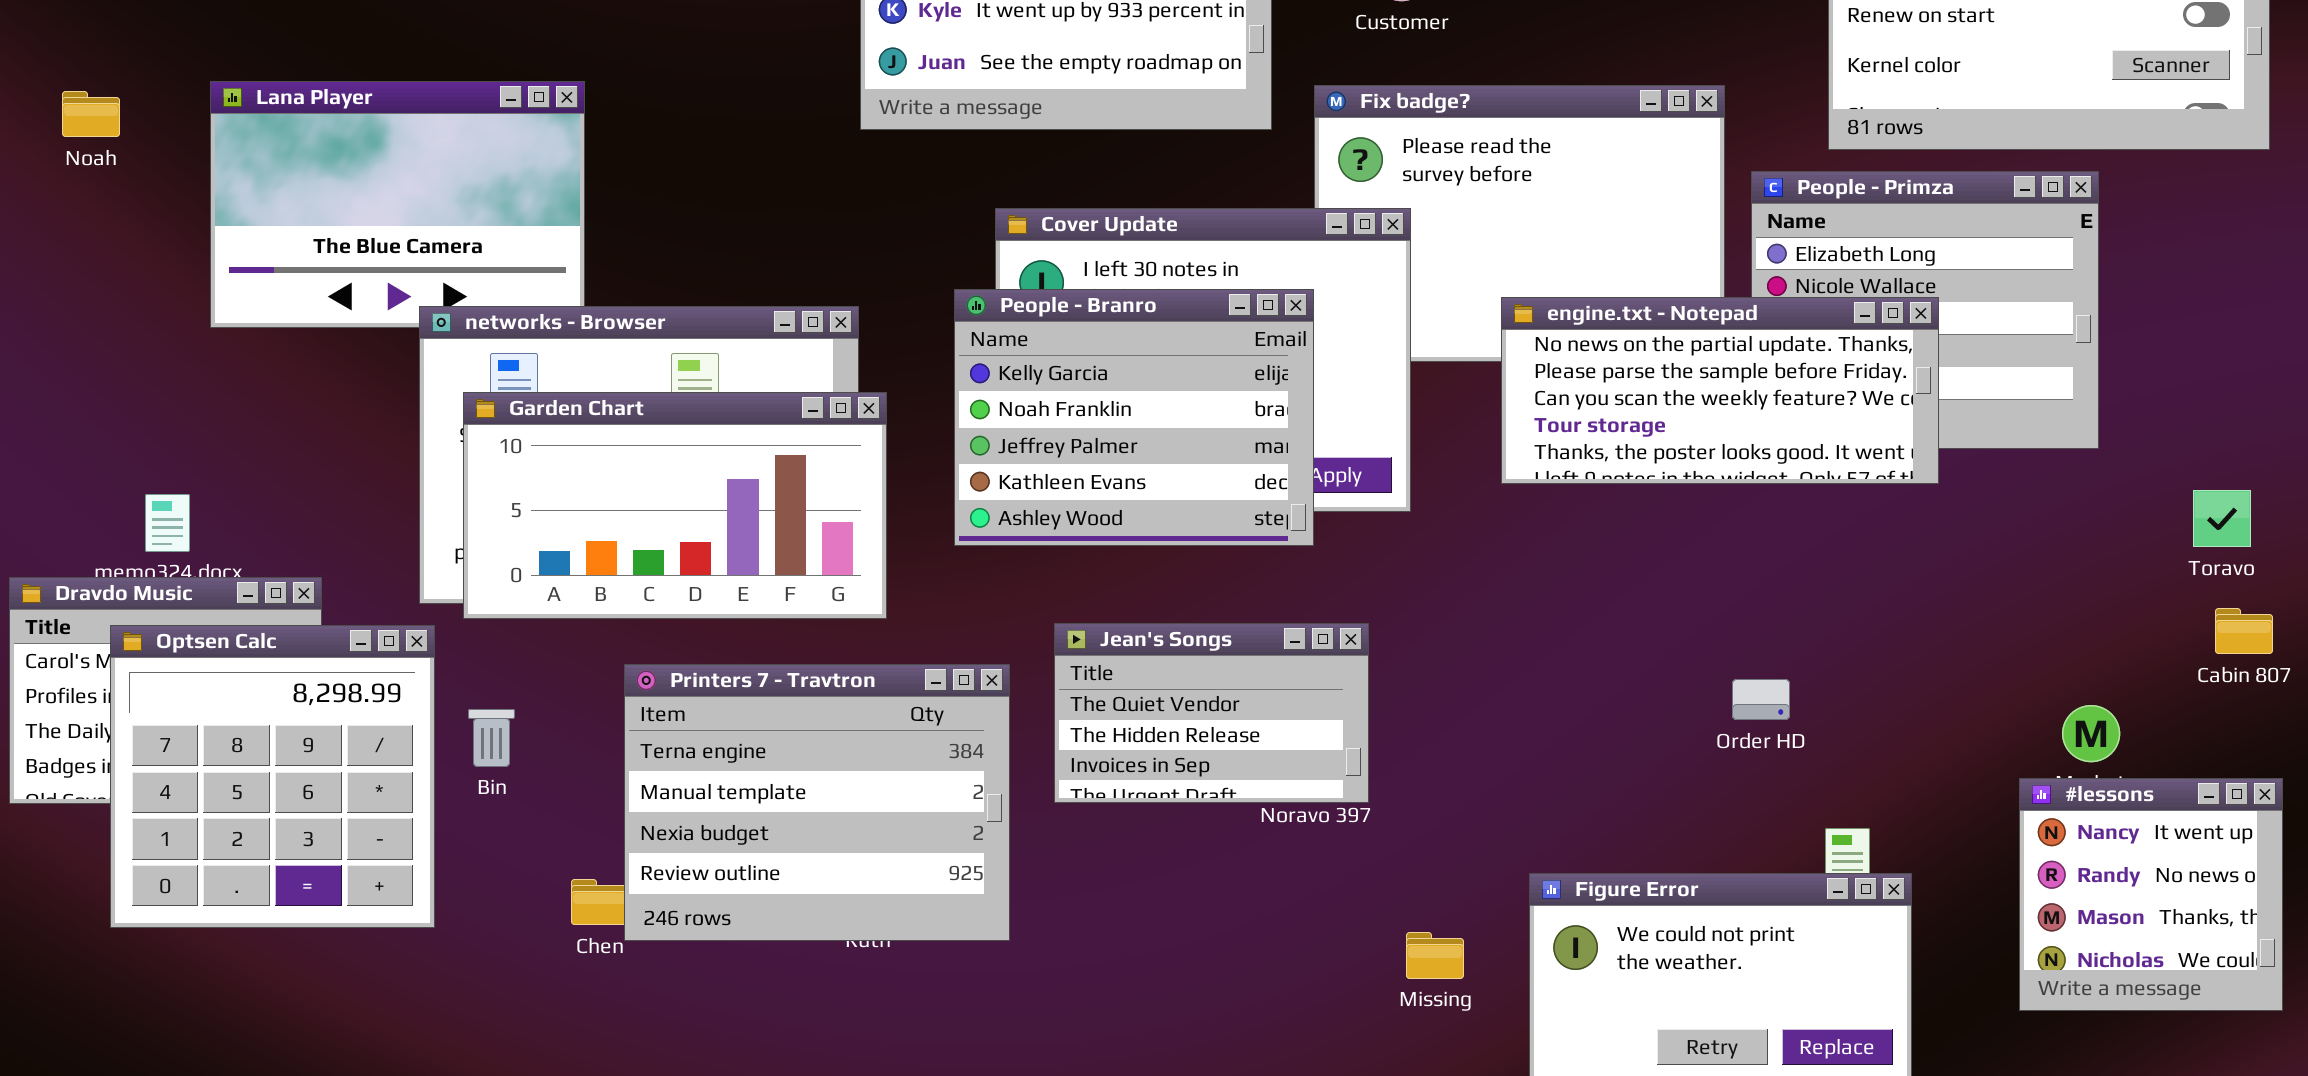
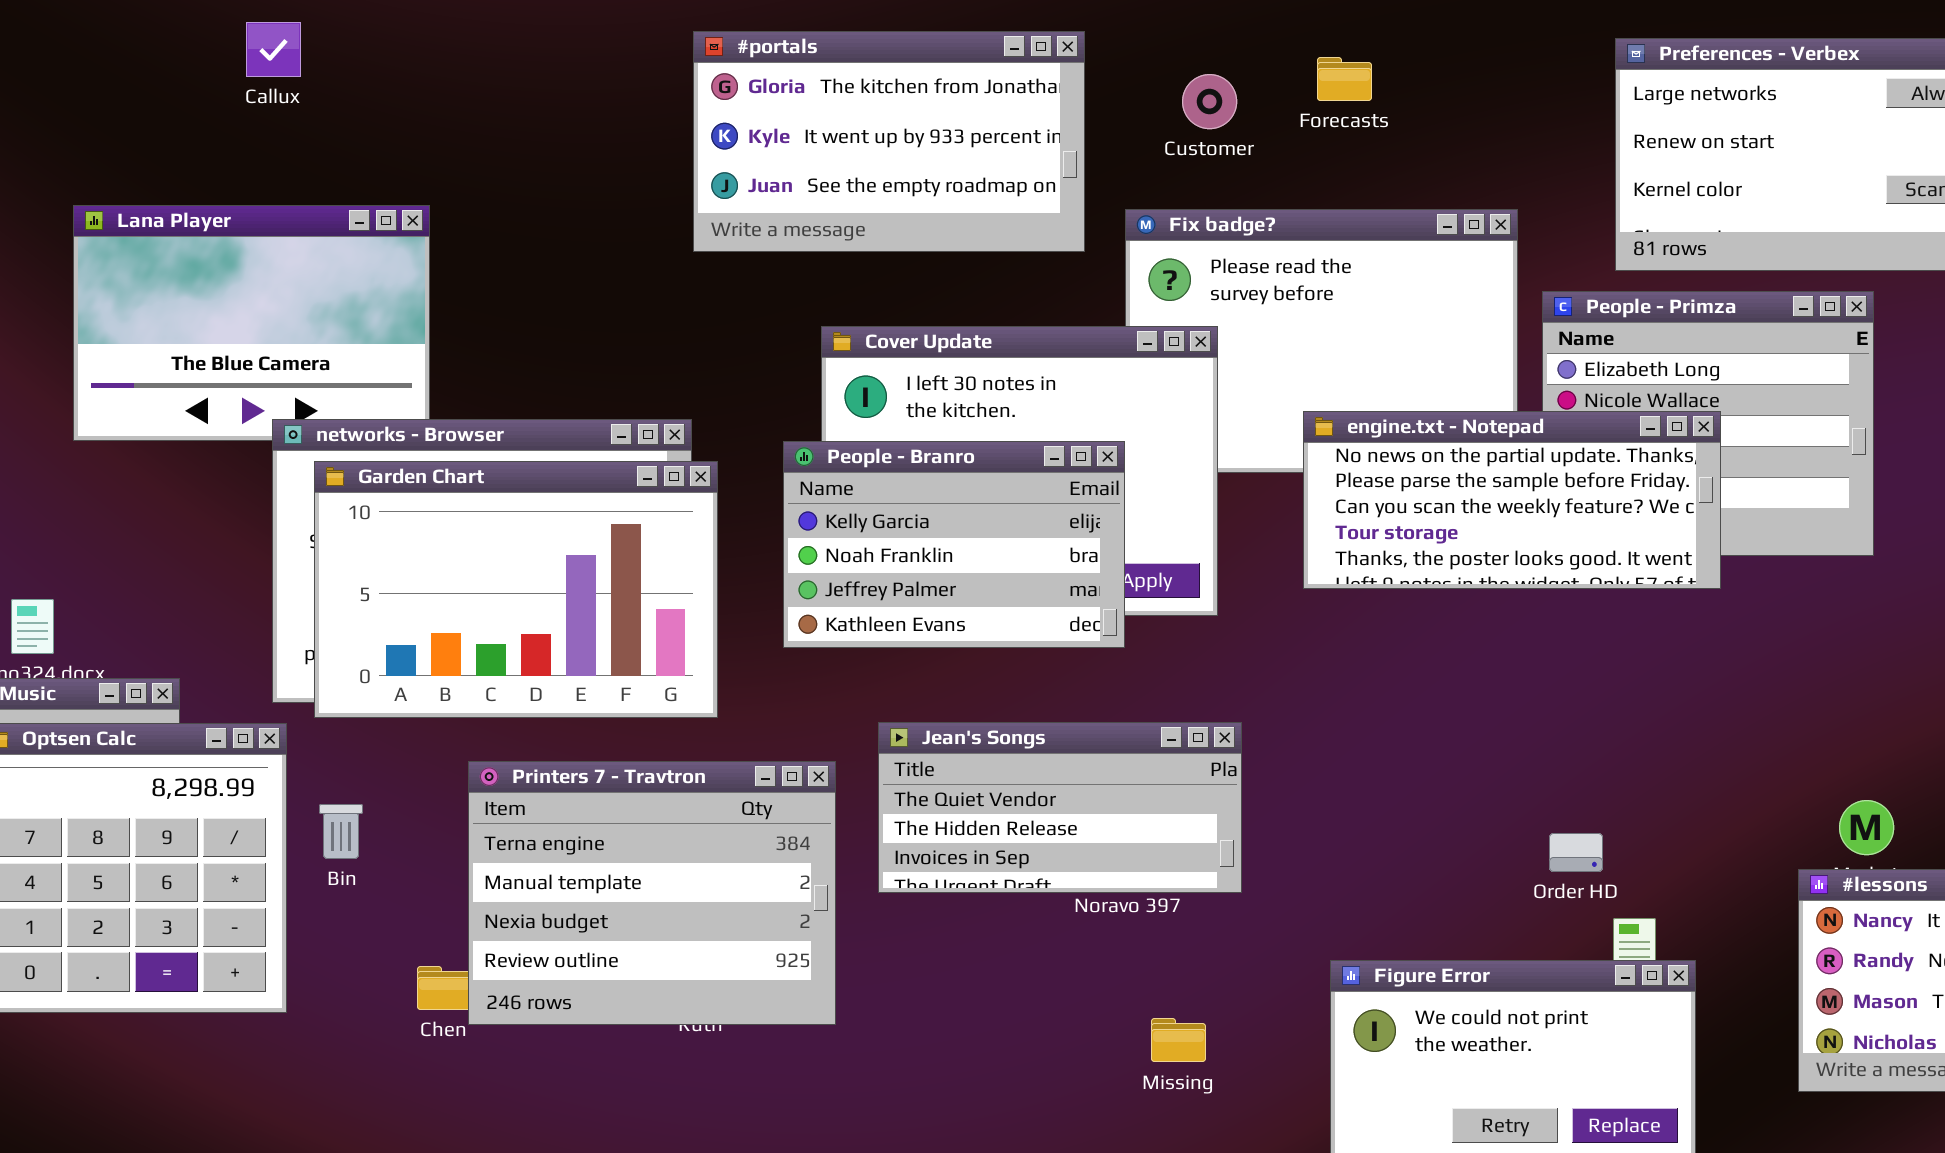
People - Branro: [954,289,1314,546] -> [783,441,1125,648], resized
Garden Chart: [463,392,887,619] -> [314,461,718,718], resized
Jean's Songs: [1054,623,1369,803] -> [878,722,1242,893], resized
Order HD: [1732,679,1790,720] -> [1549,833,1603,872], moved
Missing: [1406,932,1464,979] -> [1151,1018,1206,1062], moved

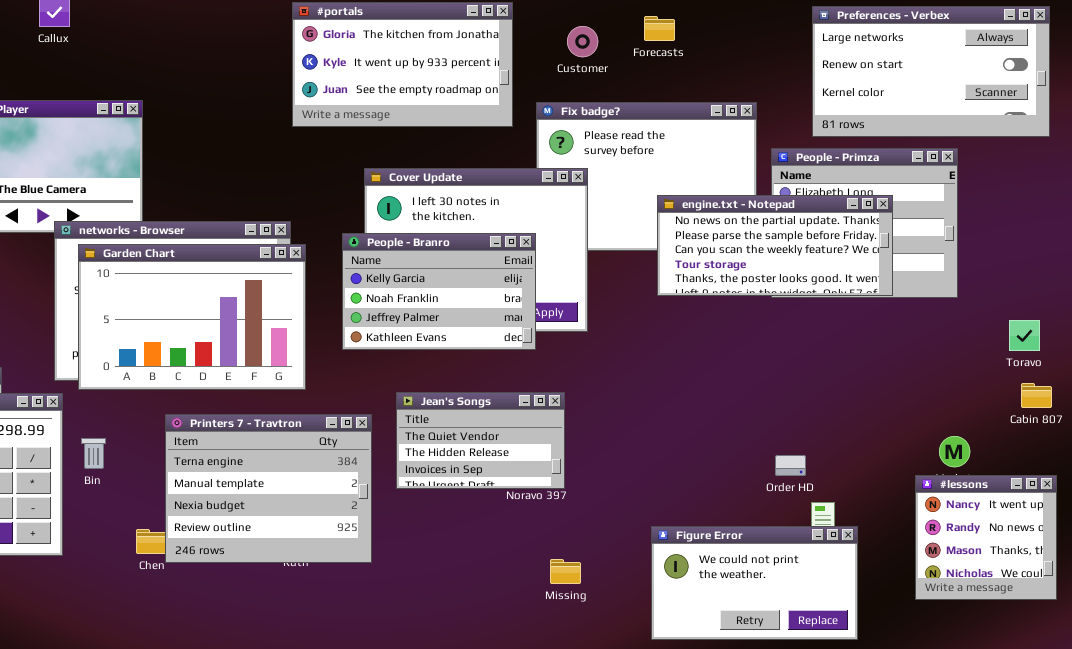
engine.txt - Notepad: [1303,411,1721,589] -> [657,195,893,296], moved
Jean's Songs: [878,722,1242,893] -> [396,392,565,489], resized

